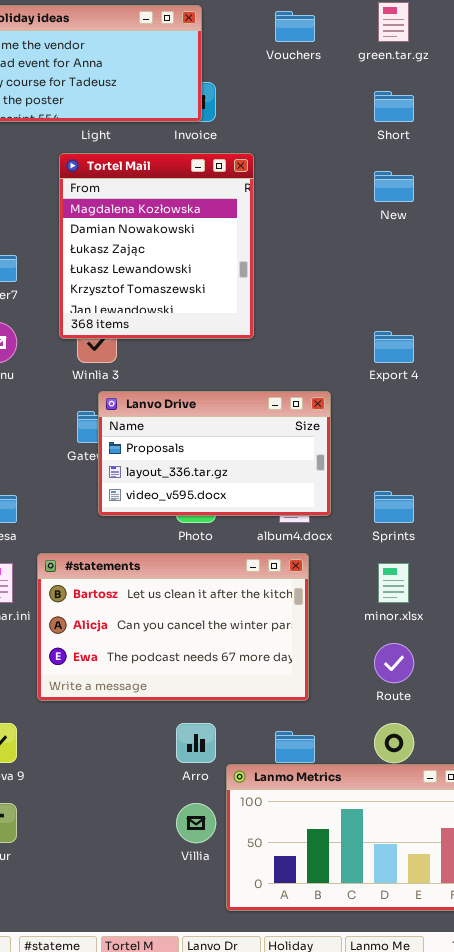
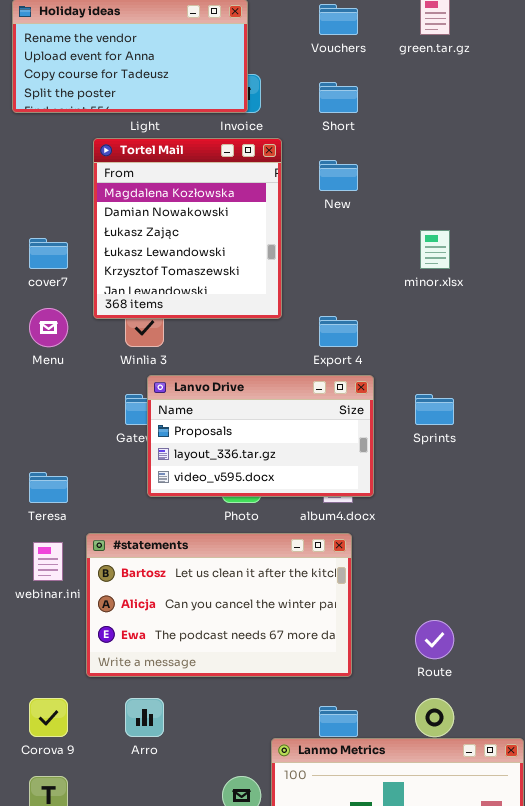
Short: [374,91,414,122] -> [319,82,358,113], moved
Tortel Mail: [59,153,254,339] -> [93,138,282,319], moved
New: [374,171,414,202] -> [319,160,358,191], moved
Export 4: [374,331,414,363] -> [319,316,358,347], moved
Sprints: [374,491,414,523] -> [415,394,454,425], moved
minor.xlsx: [378,563,409,603] -> [420,230,450,269], moved
Arro: [176,723,216,763] -> [125,698,164,737], moved

